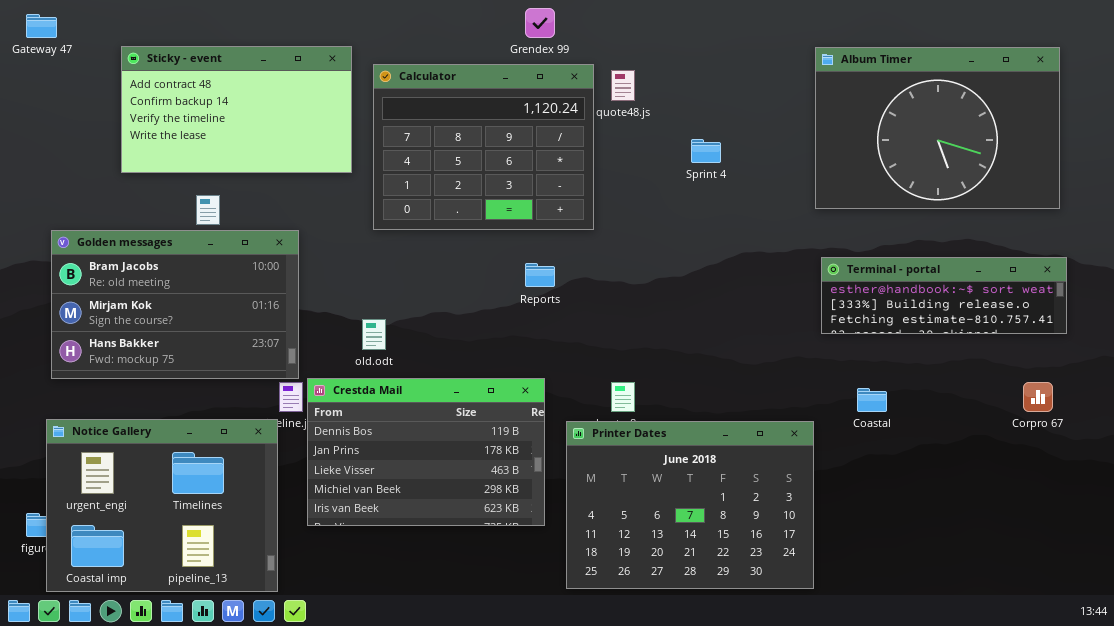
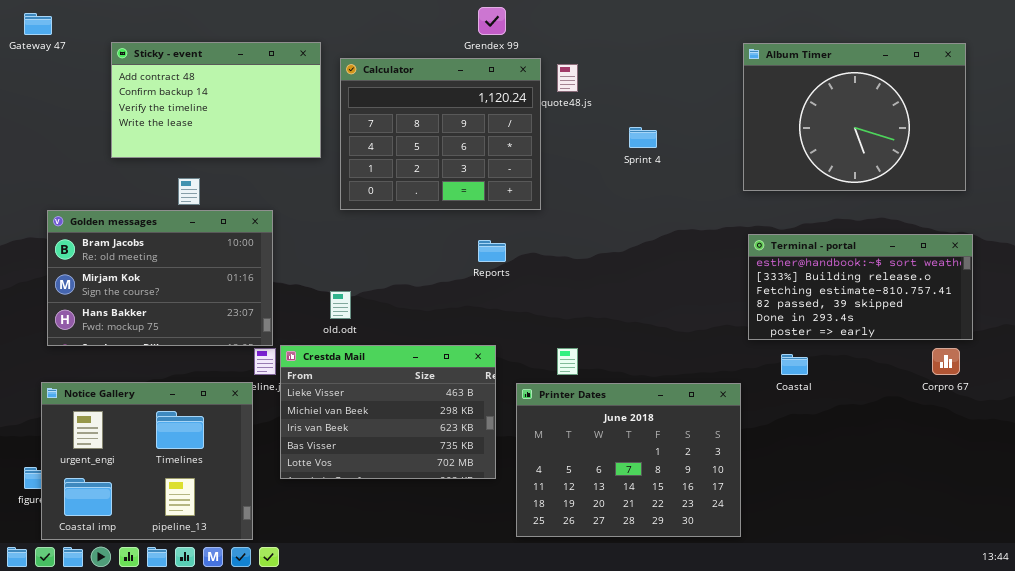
Terminal - portal: [821,257,1067,334] -> [748,234,973,340], resized
Crestda Mail: [307,378,545,526] -> [280,345,496,479], scrolled down 2 rows

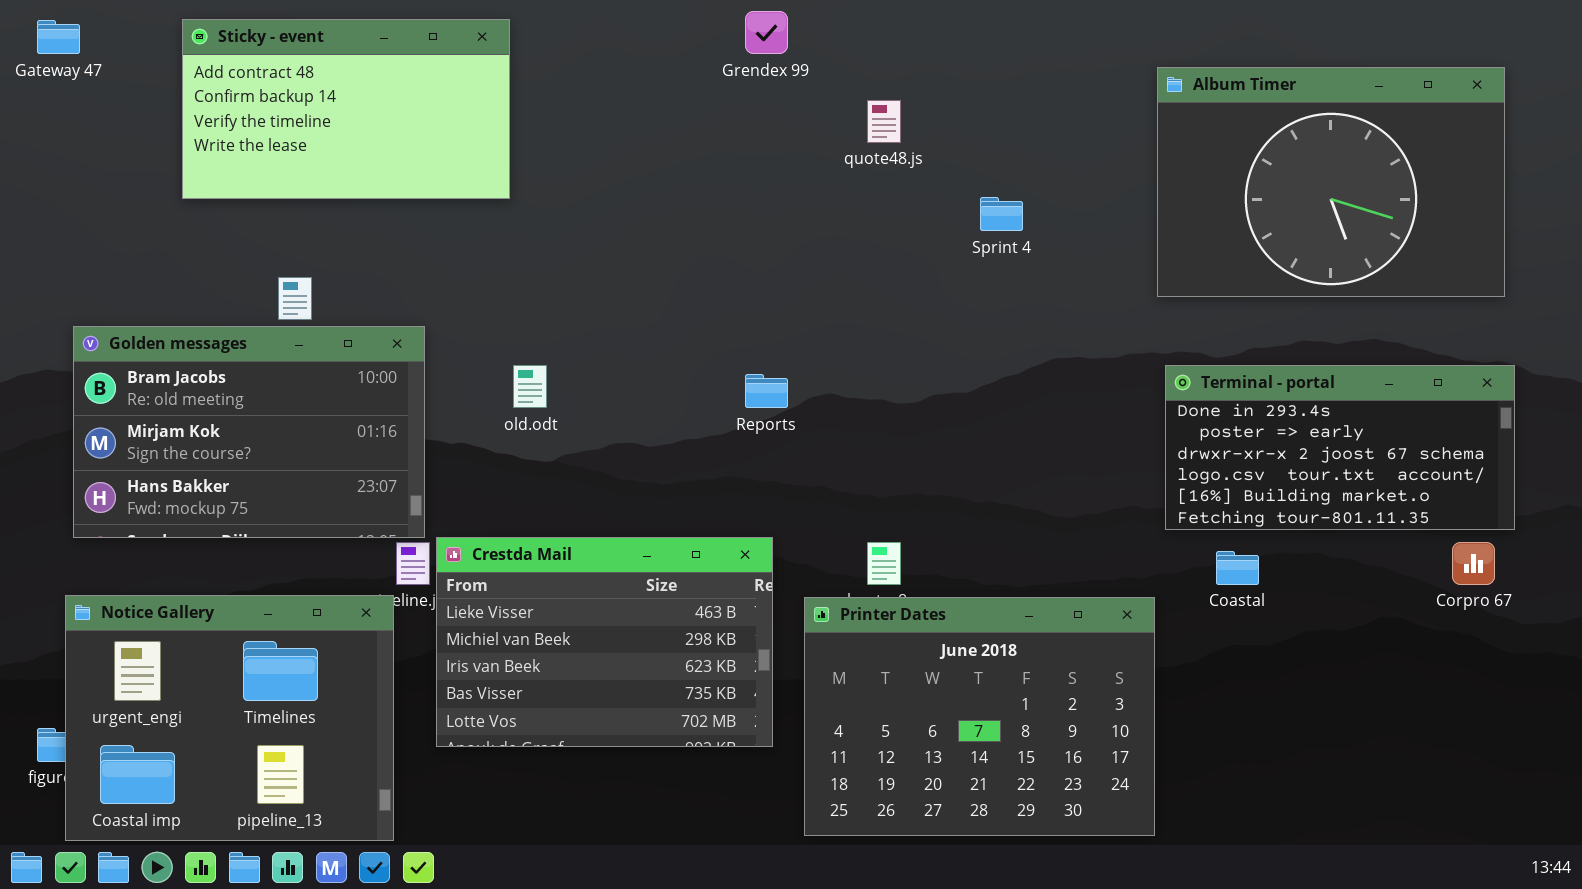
Sticky - event: [111,42,321,158] -> [182,19,510,199], moved
Calculator: [340,58,541,210] -> none, closed
Terminal - portal: [748,234,973,340] -> [1165,365,1515,530], scrolled down 4 rows
old.odt: [330,291,351,319] -> [513,365,547,408], moved

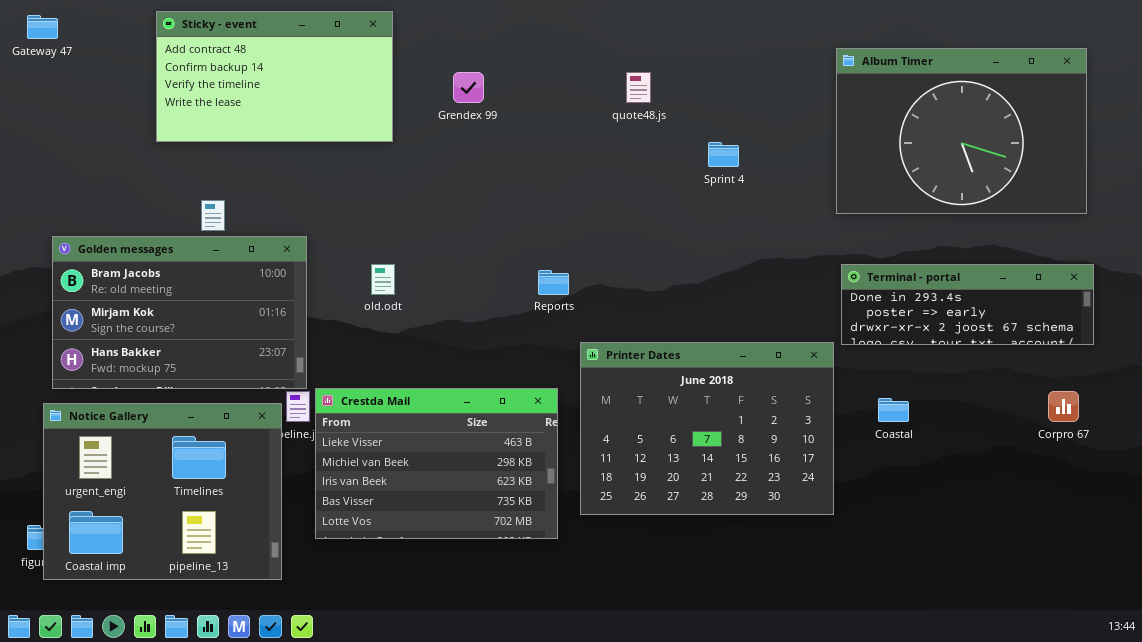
Grendex 99: [745,11,788,54] -> [453,72,484,103], moved
Sticky - event: [182,19,510,199] -> [156,11,393,142], moved
Terminal - portal: [1165,365,1515,530] -> [841,264,1094,345], resized
Notice Gallery: [65,595,394,841] -> [43,403,282,580], moved
Printer Dates: [804,597,1155,836] -> [580,342,834,515], moved

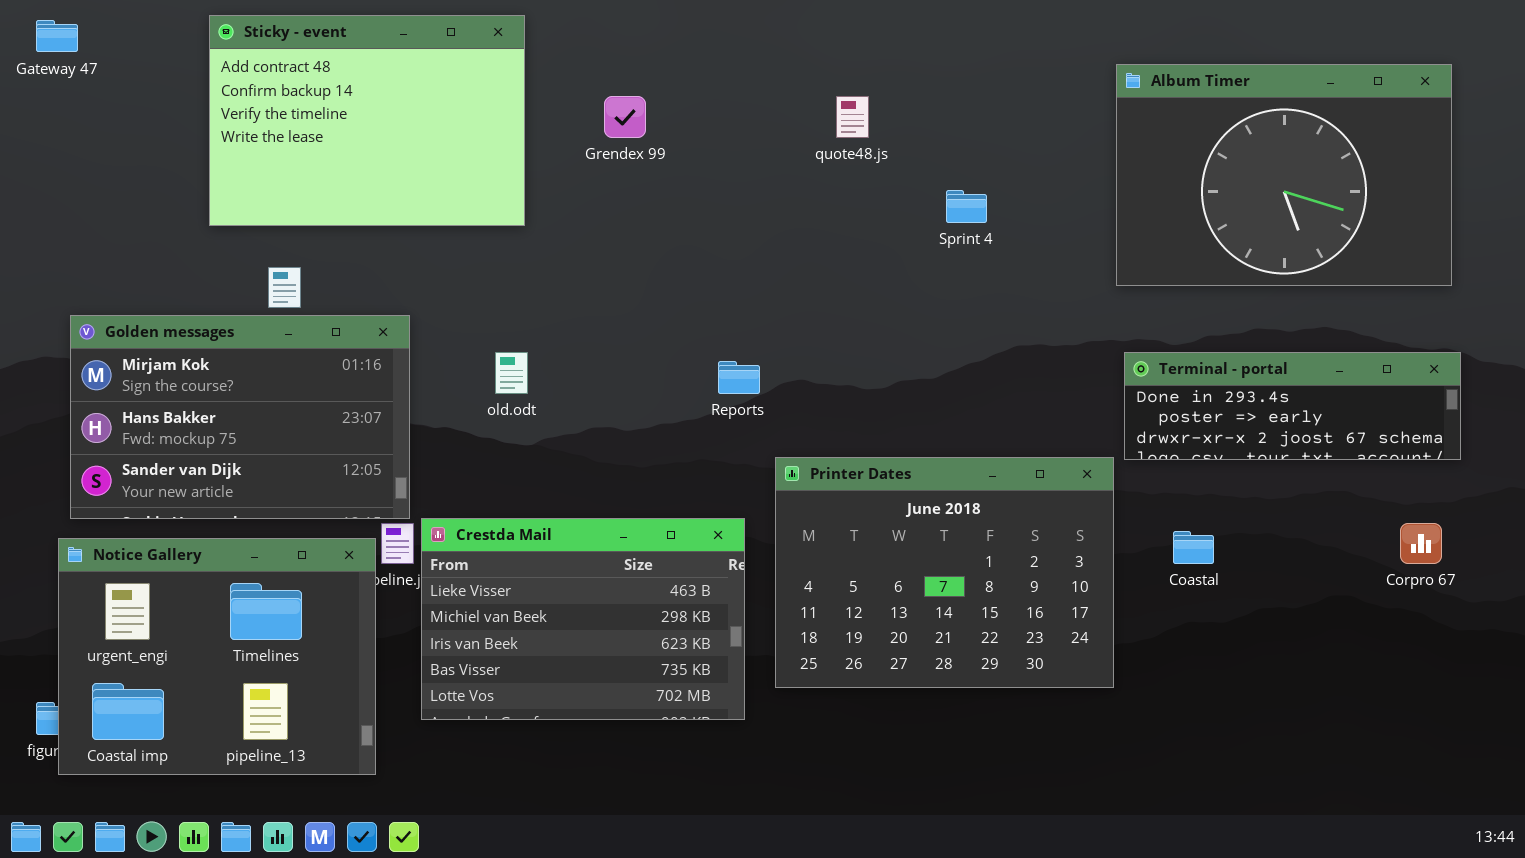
Sticky - event: [156,11,393,142] -> [209,15,525,226], resized
Golden messages: [52,236,307,389] -> [70,315,410,519], scrolled down 1 row

